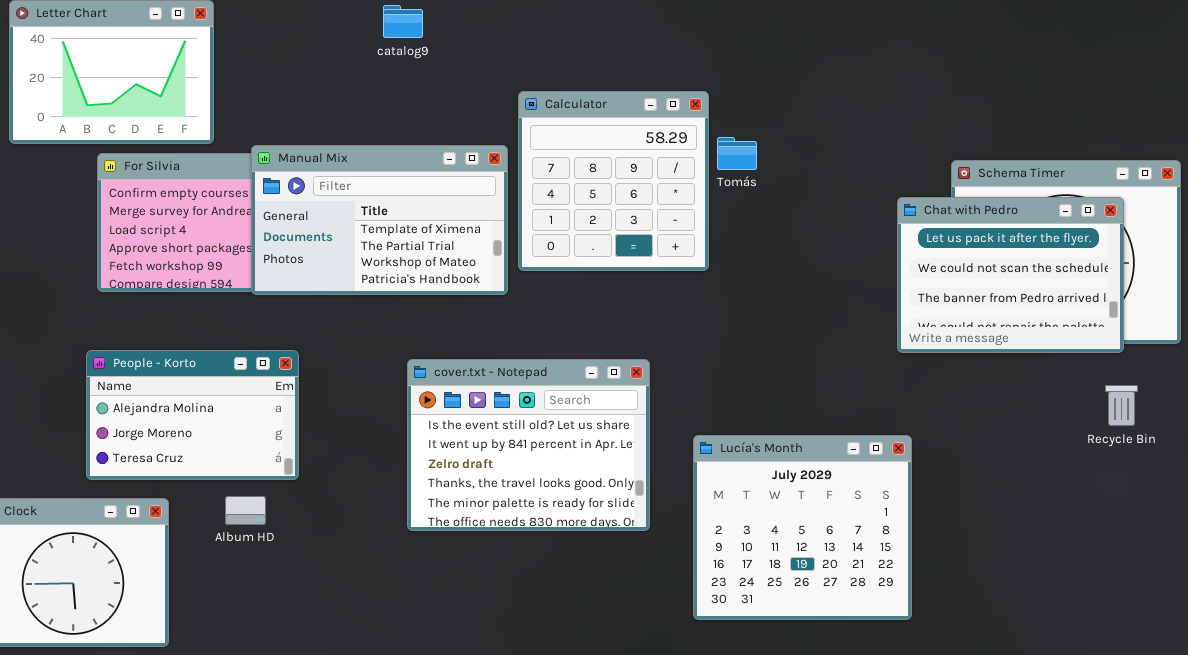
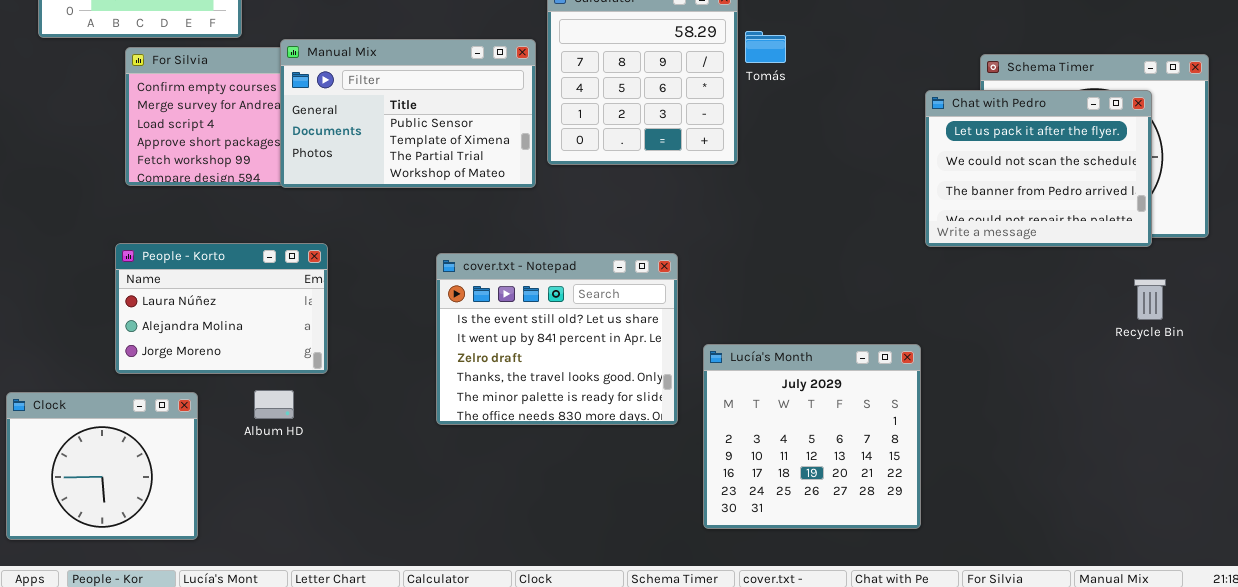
Manual Mix: [251,145,508,295] -> [280,39,536,188], scrolled up 1 row
People - Korto: [86,350,299,480] -> [115,243,328,374], scrolled up 1 row
Lucía's Month: [693,435,912,620] -> [703,344,921,529], moved

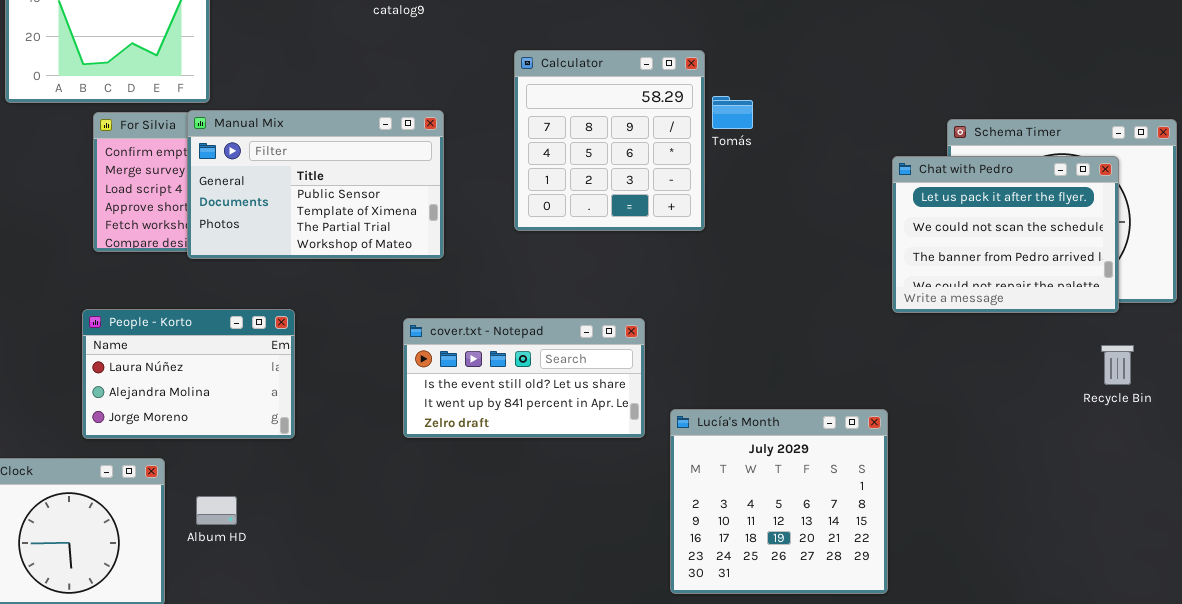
Manual Mix: [280,39,536,188] -> [187,110,444,259], moved
cover.txt - Notepad: [436,253,678,425] -> [403,318,645,438], resized
Album HD: [254,390,294,419] -> [196,496,237,525], moved

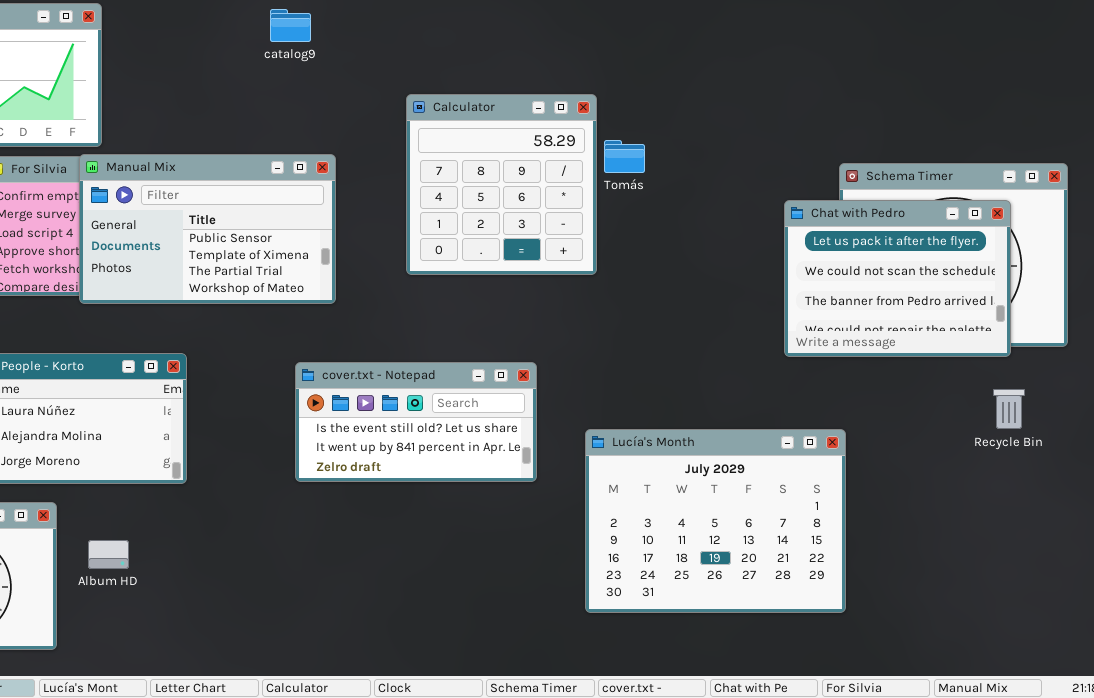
Lucía's Month: [670,409,888,594] -> [585,429,846,613], moved, resized

